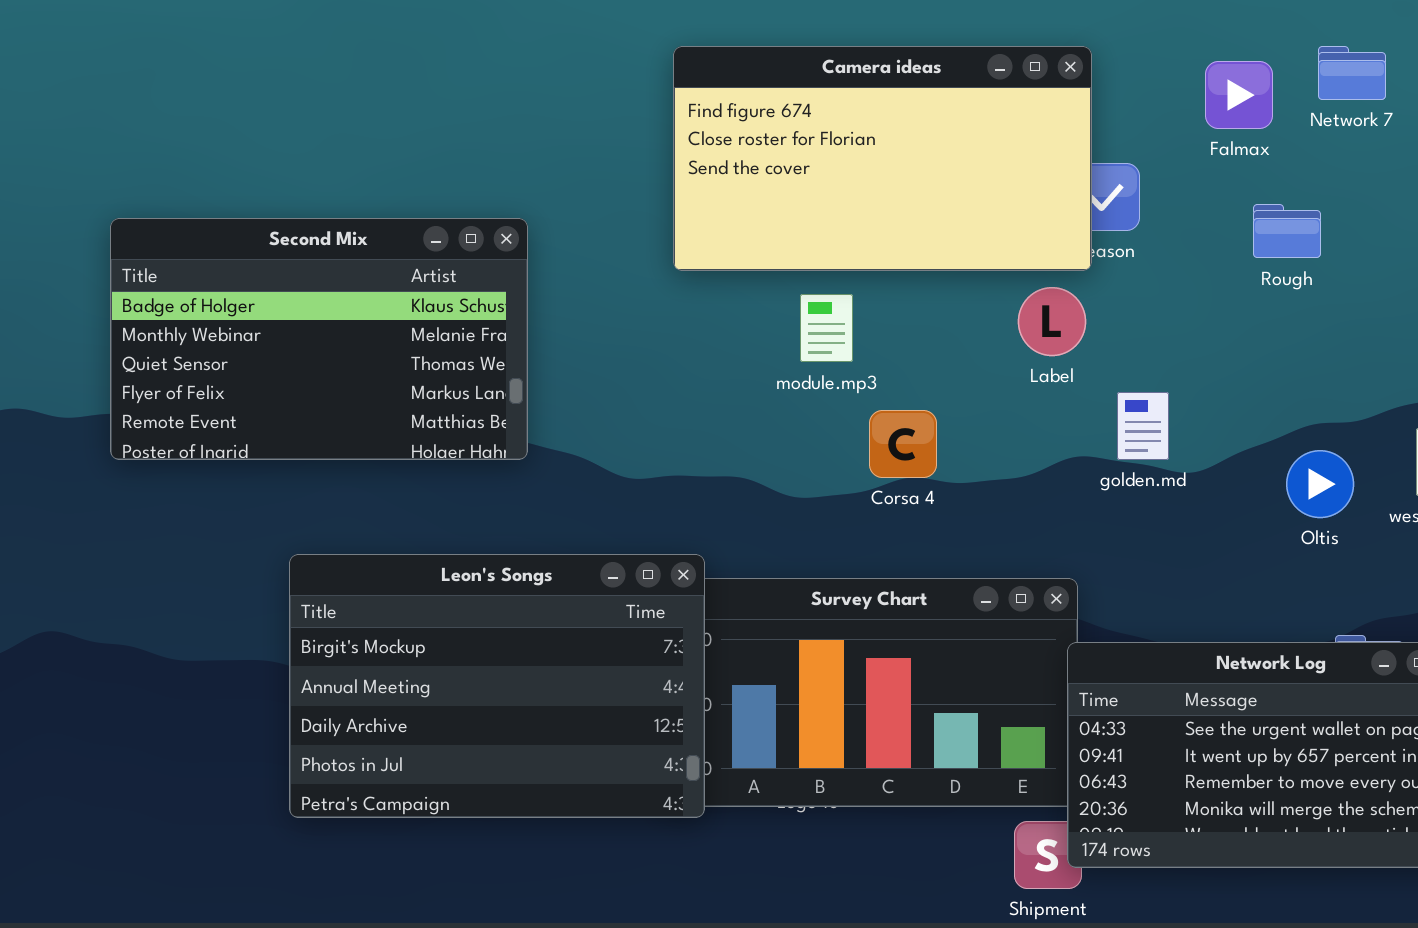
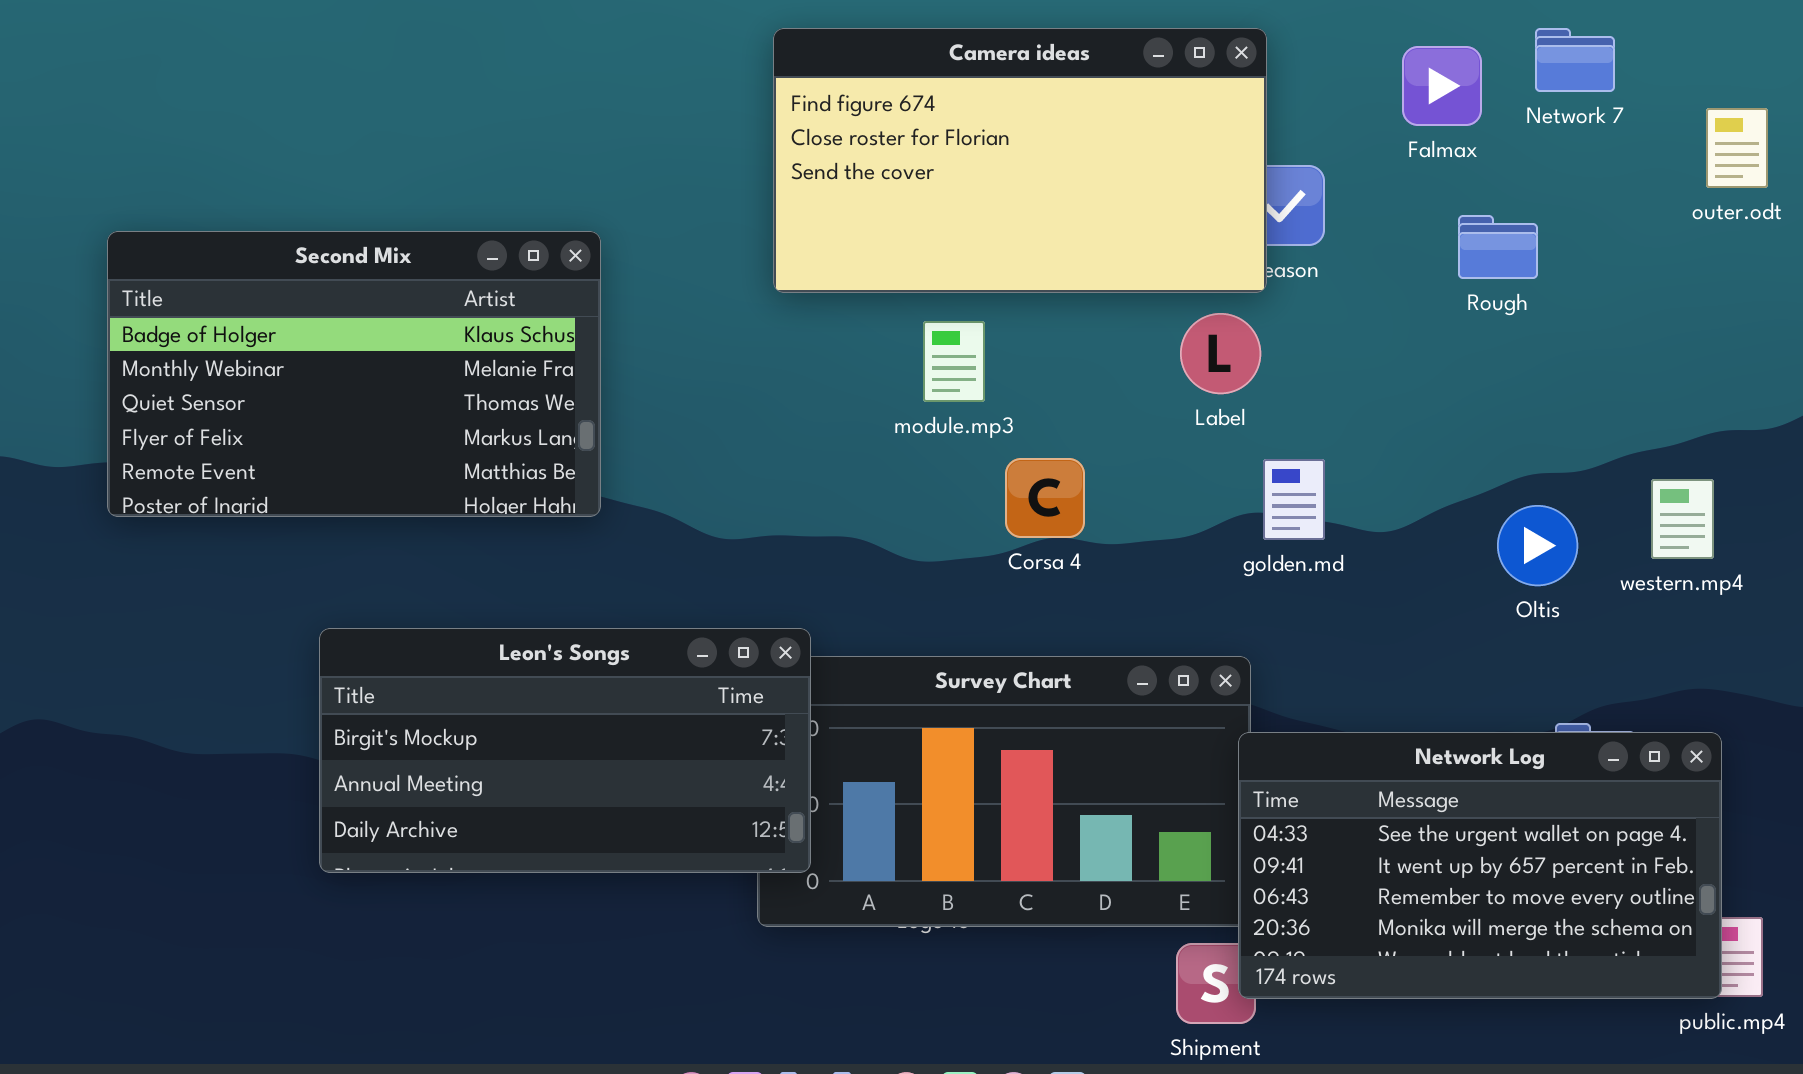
golden.md: [1117,392,1169,460] -> [1263,459,1325,540], moved
Leon's Songs: [289,554,705,818] -> [319,628,811,873], resized

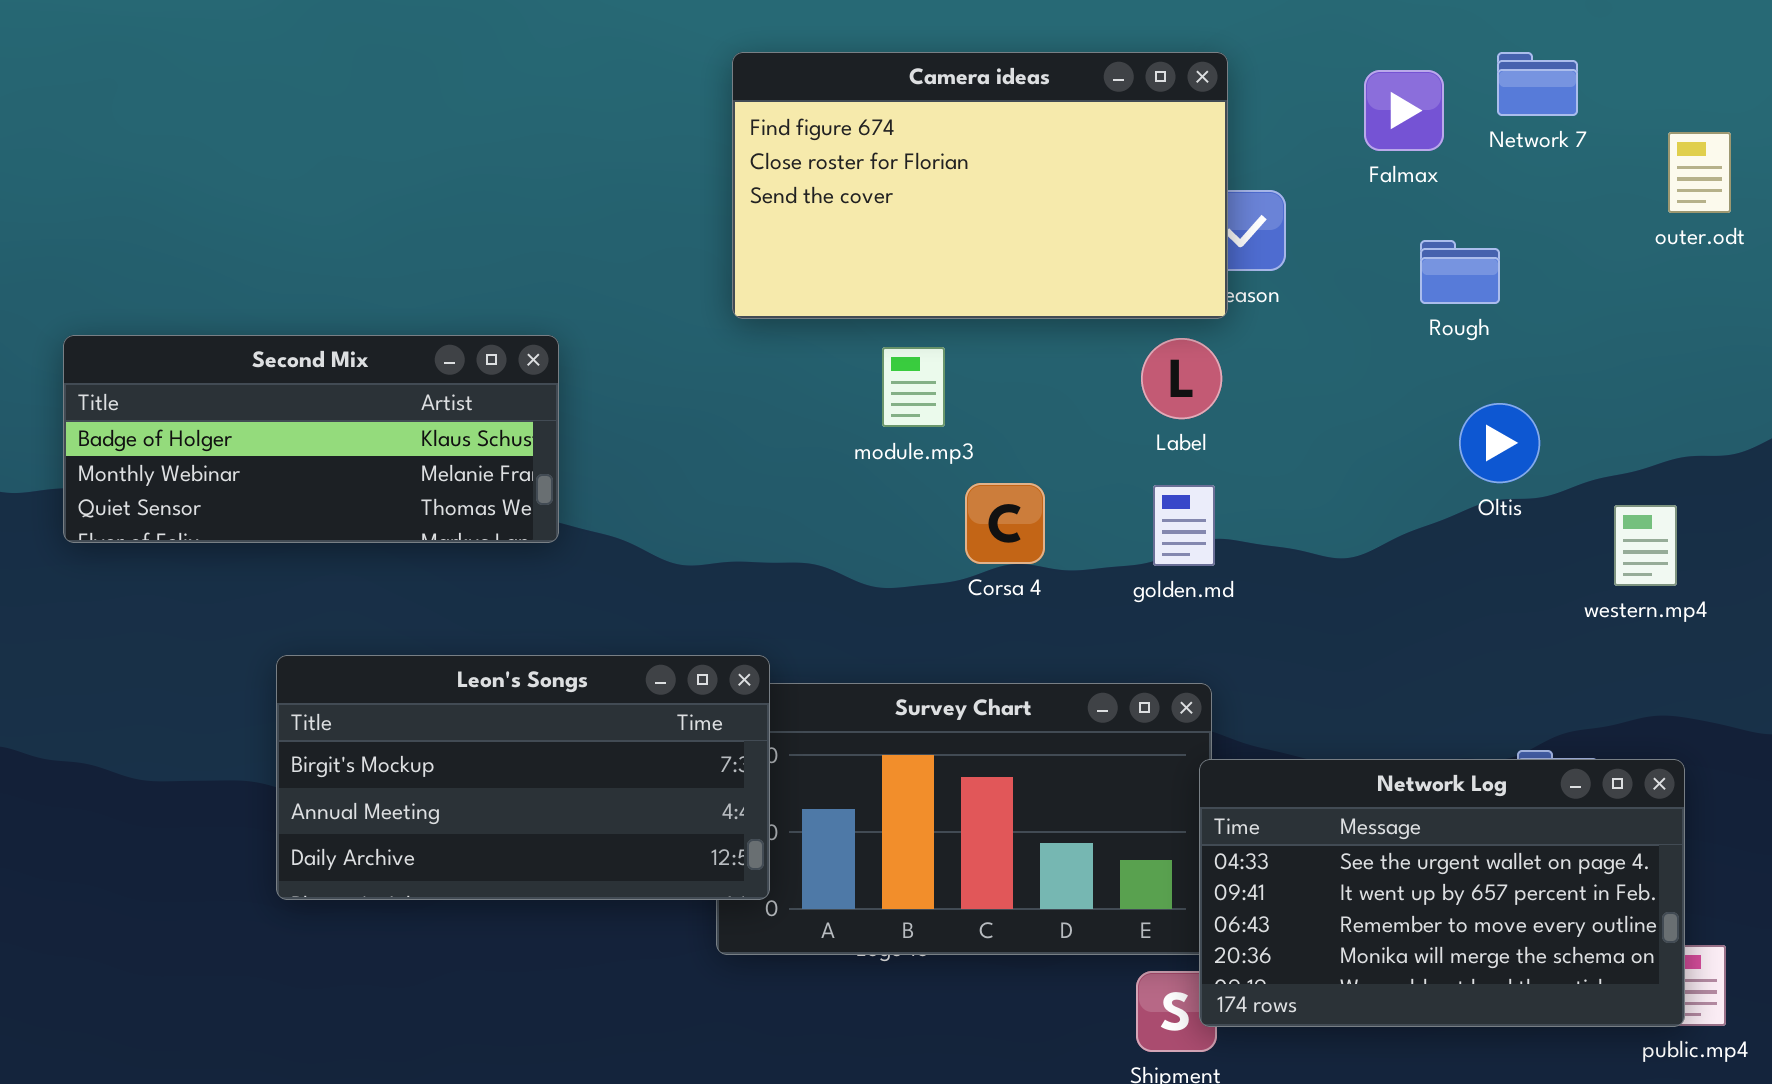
Second Mix: [107,231,601,517] -> [63,335,559,543], resized
golden.md: [1263,459,1325,540] -> [1153,485,1215,566], moved
Oltis: [1497,505,1578,586] -> [1459,403,1540,483], moved

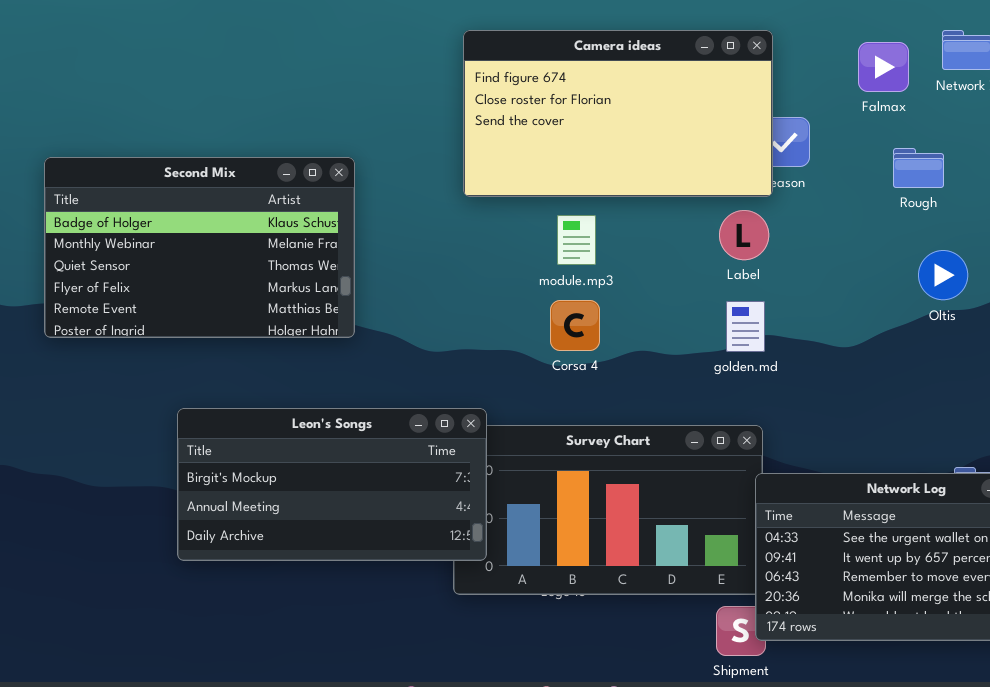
Second Mix: [63,335,559,543] -> [44,157,355,338], resized
Corsa 4: [965,483,1045,564] -> [550,300,600,351], moved

